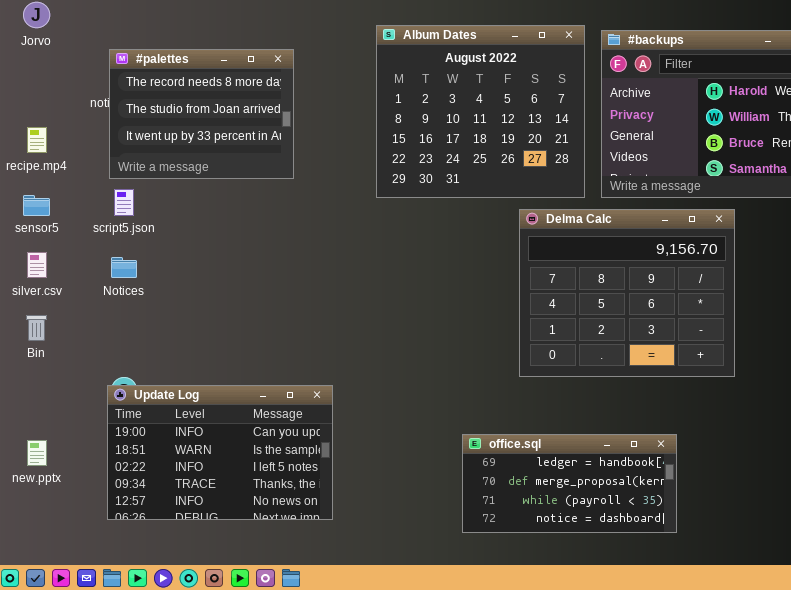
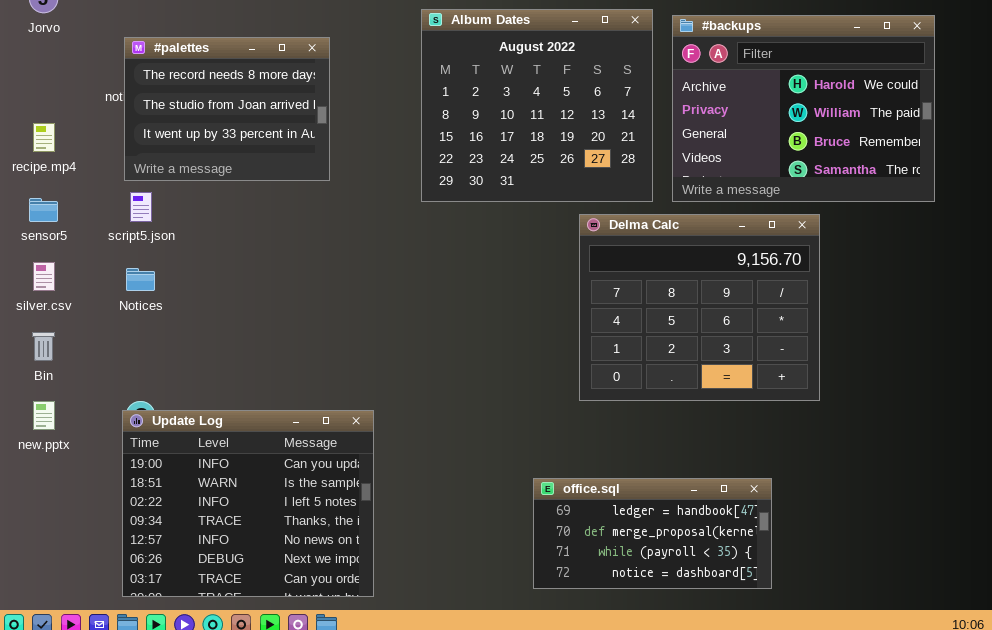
Update Log: [107,385,333,520] -> [122,410,374,597], resized
office.sql: [462,434,677,533] -> [533,478,772,589], moved
new.pptx: [27,440,47,466] -> [33,401,55,430], moved

